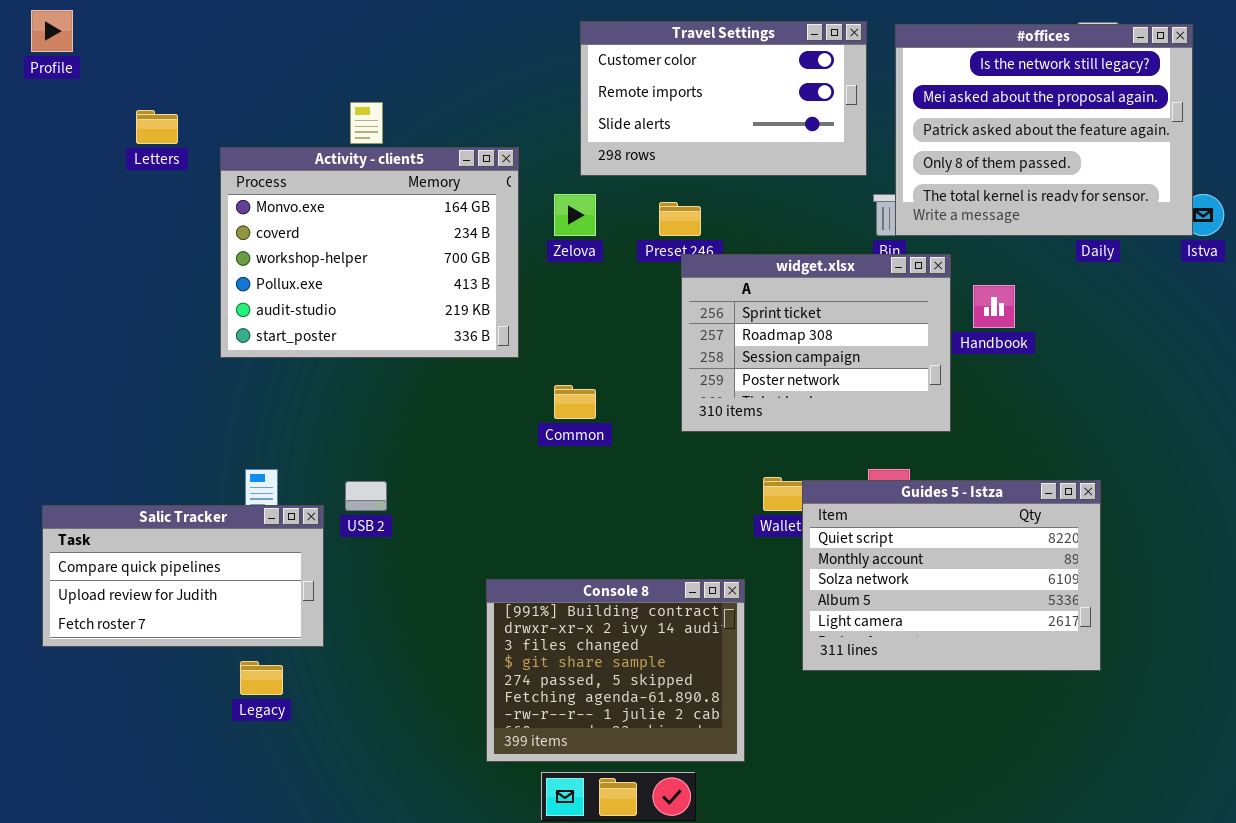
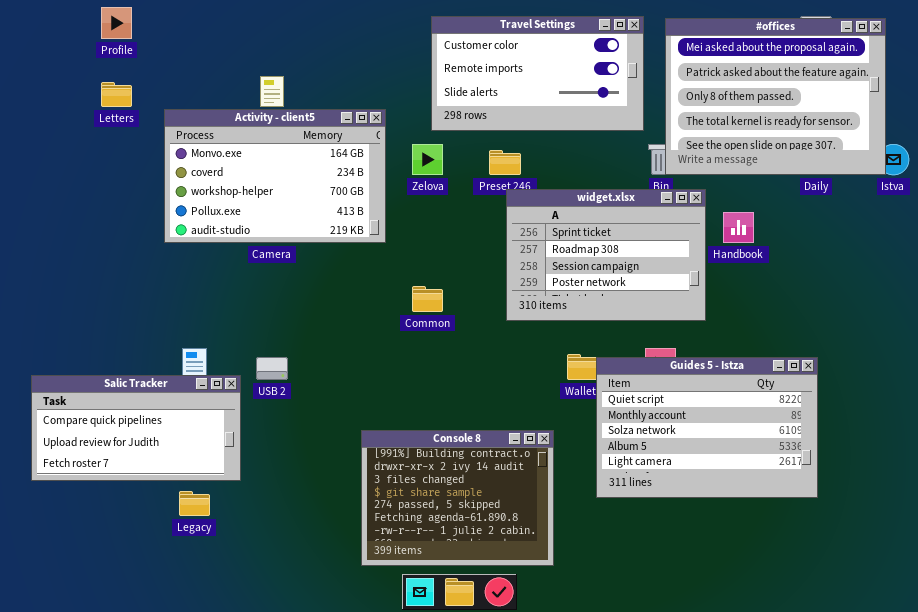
Profile: [31,10,73,52] -> [101,7,132,39], moved
#offices: [895,24,1193,236] -> [665,18,886,175], scrolled down 1 row
Activity - client5: [220,147,519,358] -> [164,109,386,243], resized

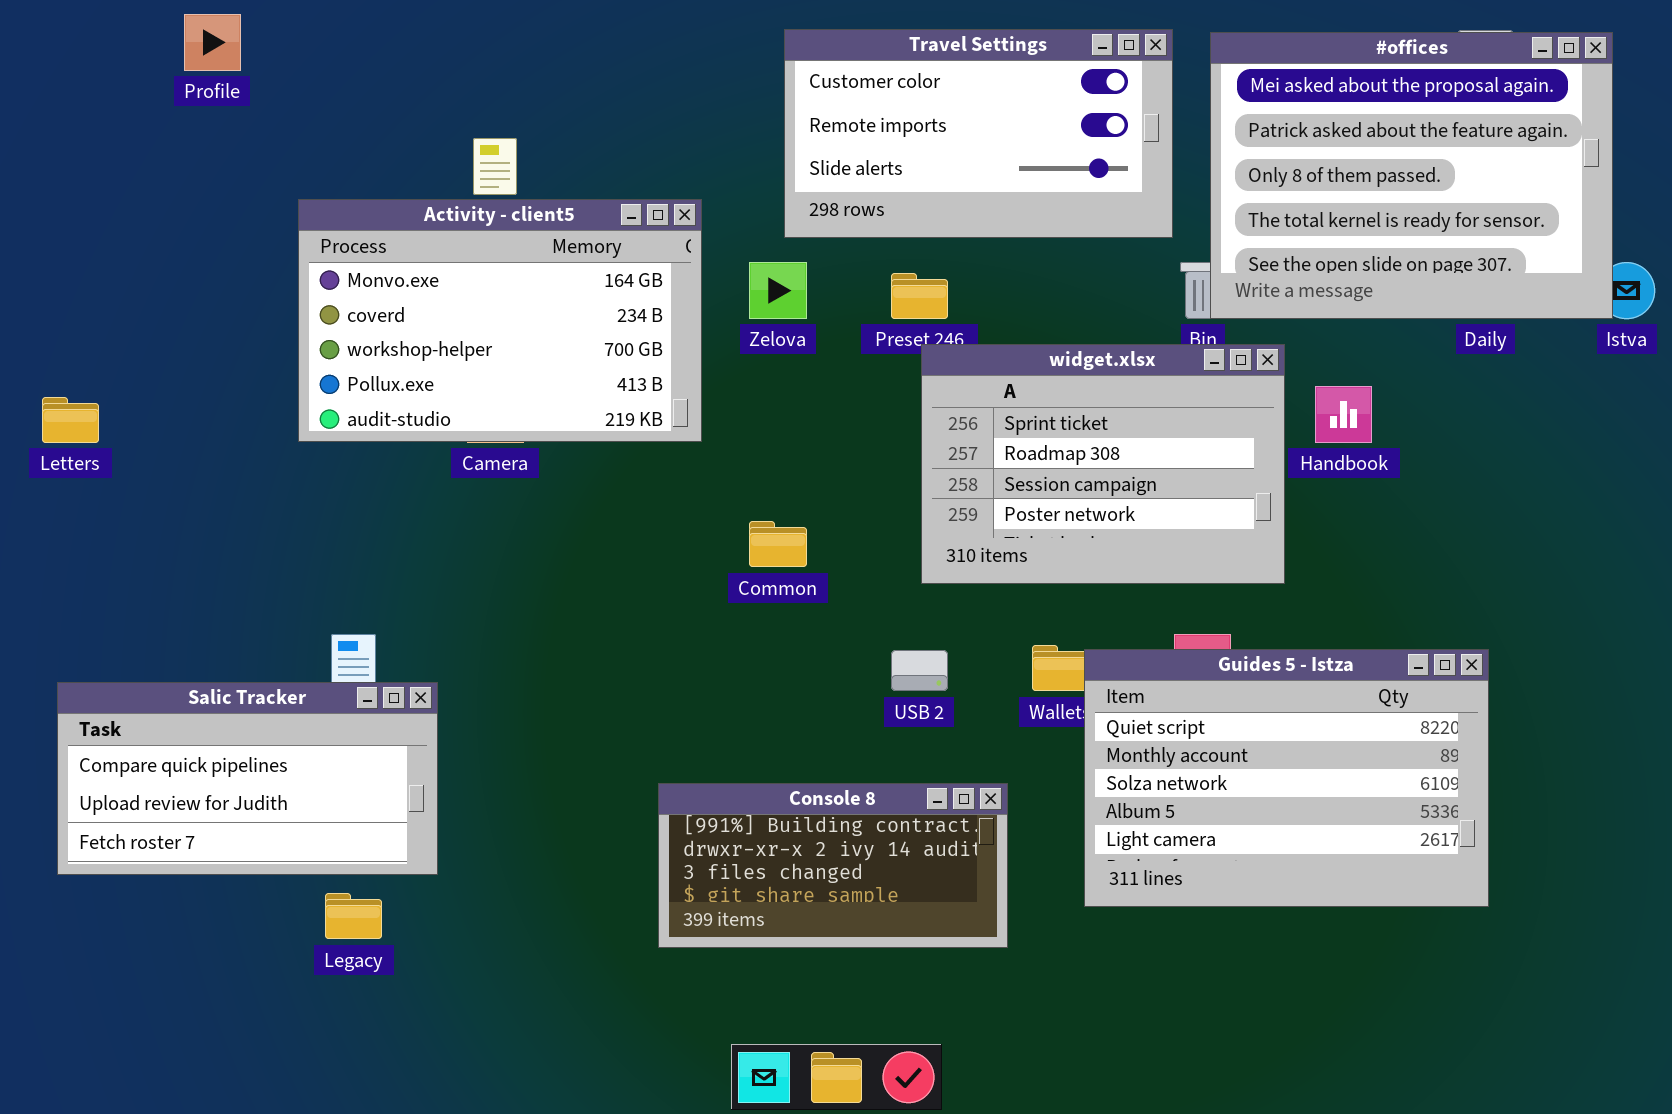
Letters: [101,82,132,107] -> [42,397,99,443], moved
USB 2: [256,357,288,380] -> [891,650,948,691], moved
Console 8: [361,430,554,566] -> [658,783,1008,948], resized

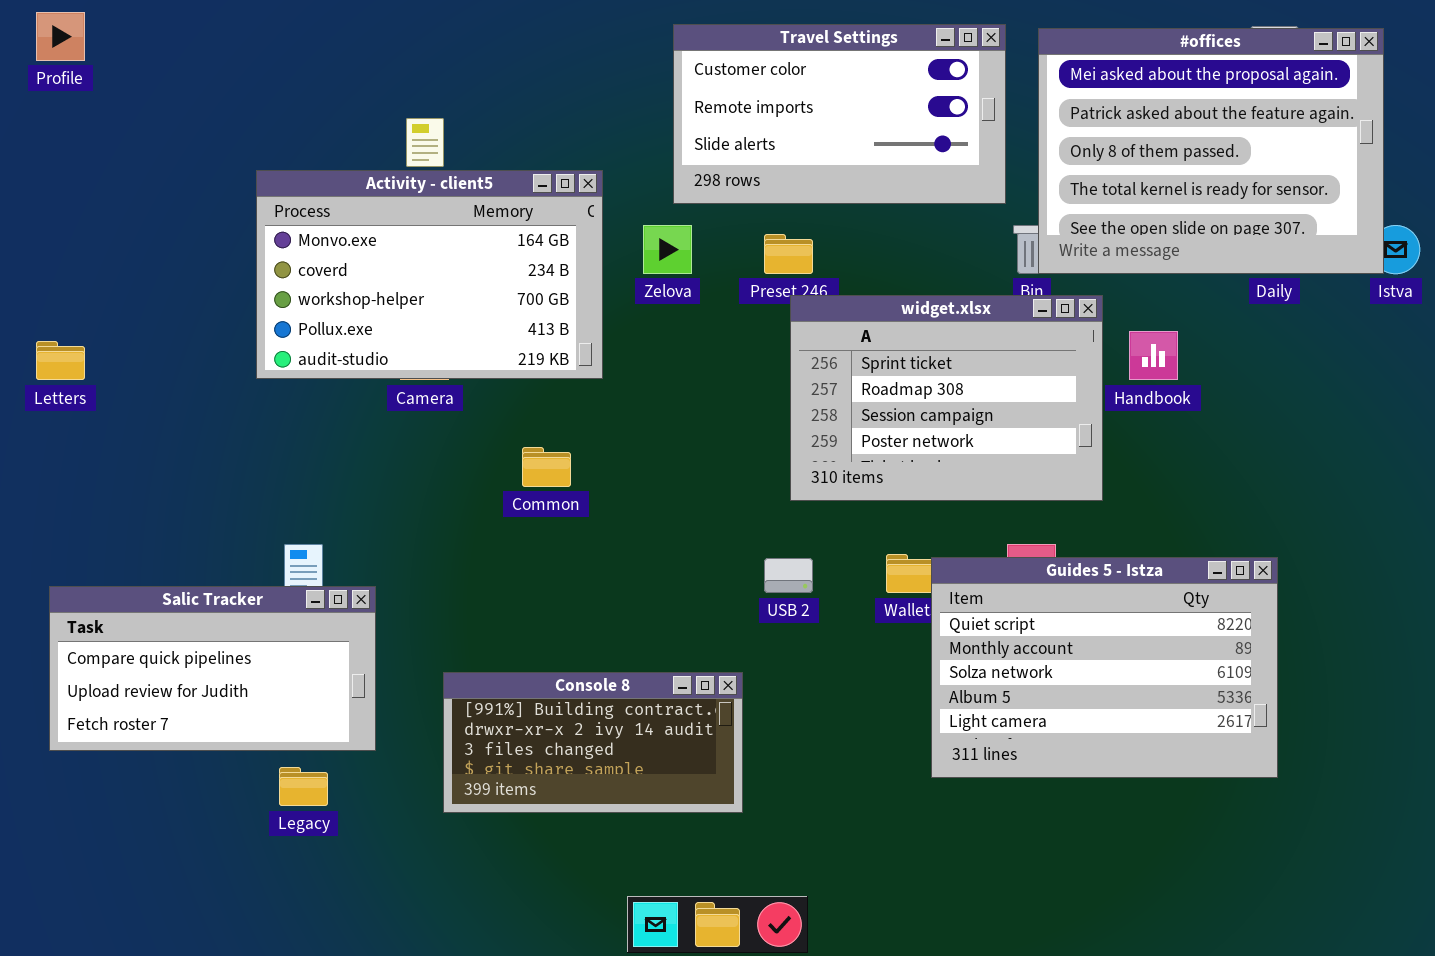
Profile: [184,14,241,71] -> [36,12,85,61], moved
Common: [749,521,807,567] -> [522,447,571,487], moved
Console 8: [658,783,1008,948] -> [443,672,743,813], moved

